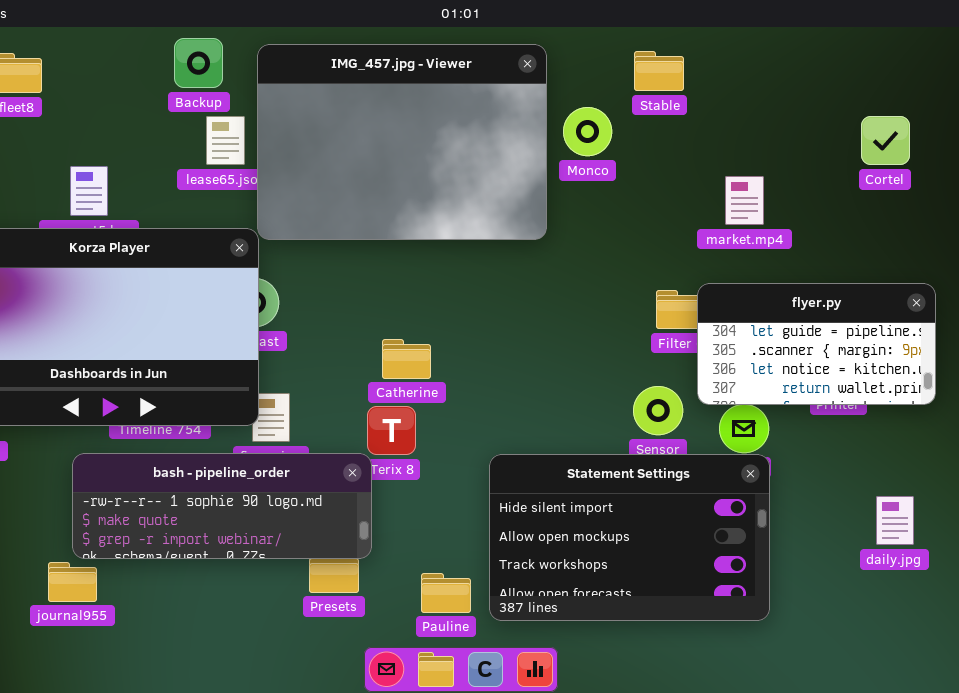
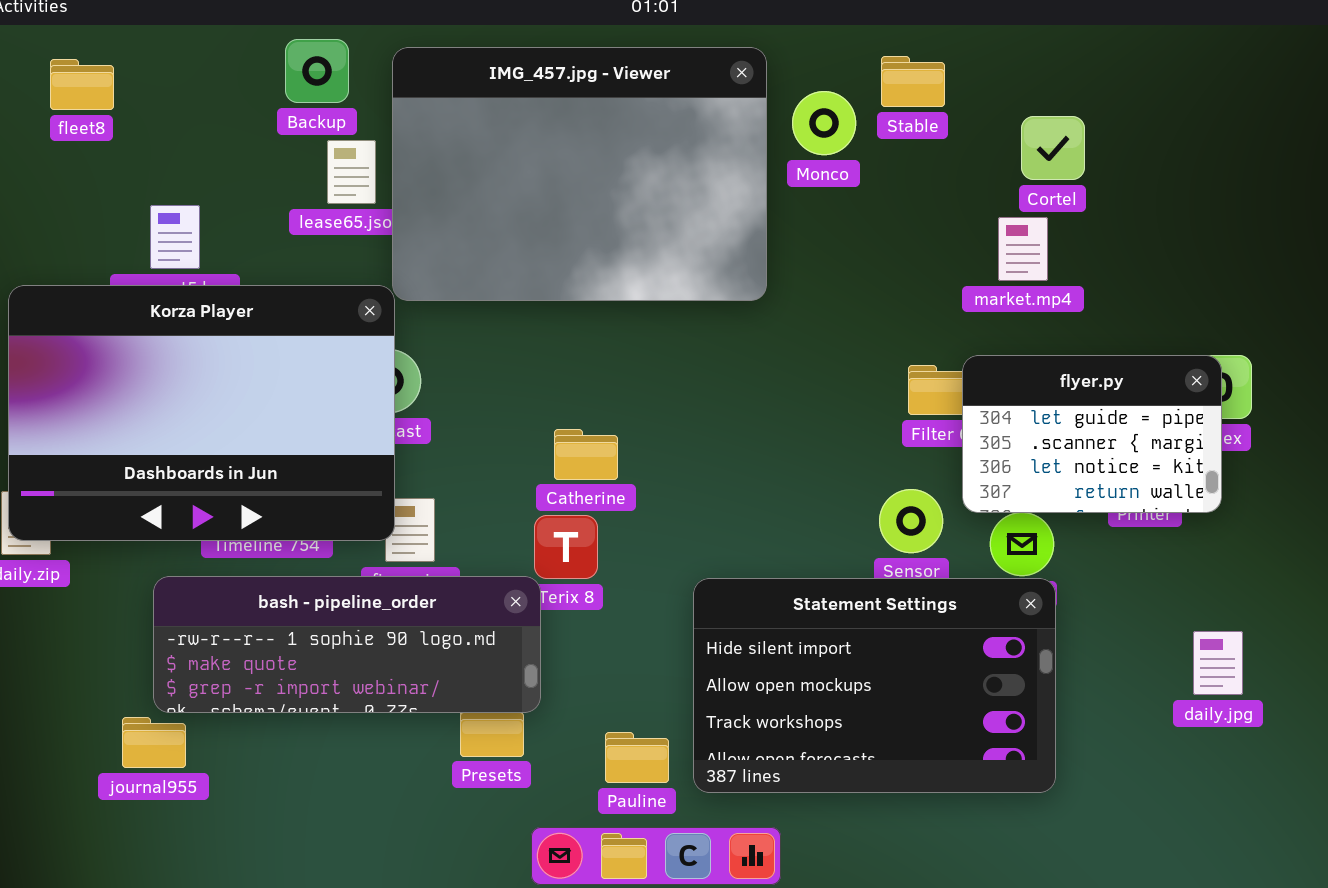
Monco: [563,107,612,156] -> [792,91,856,155], moved
Cortel: [861,116,910,165] -> [1021,116,1085,180], moved
flyer.py: [697,283,936,405] -> [962,355,1222,513], resized

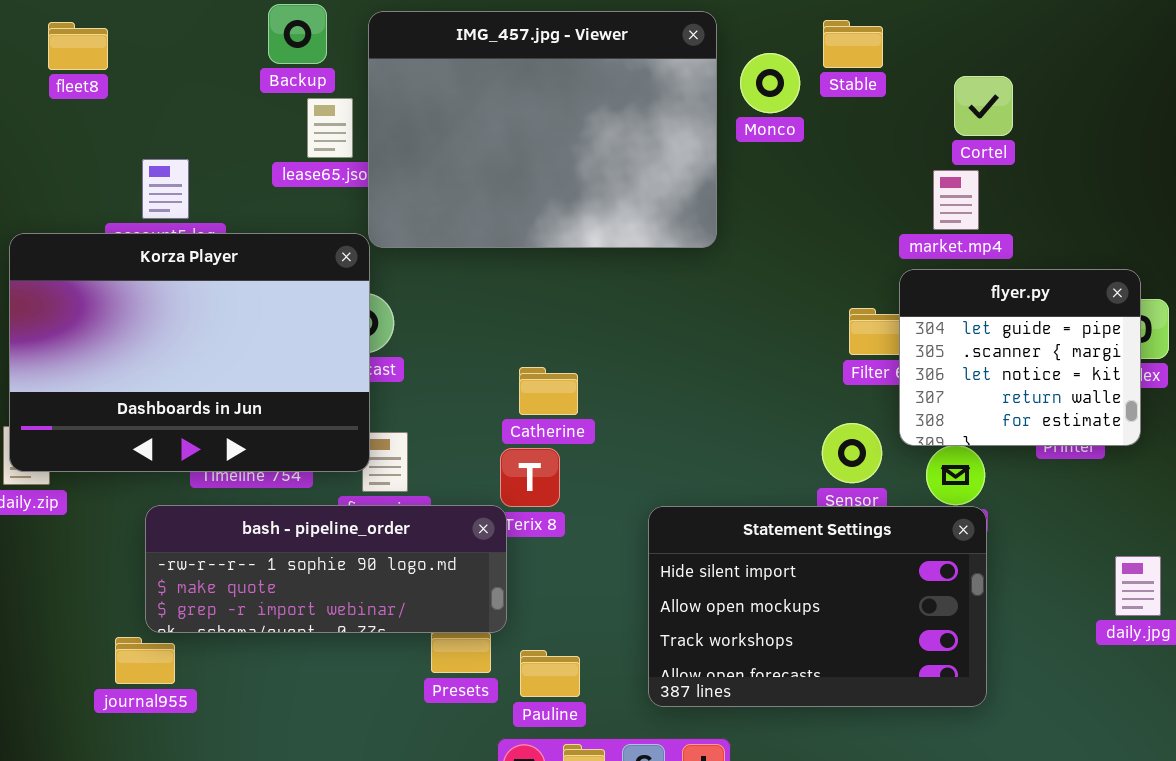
flyer.py: [962,355,1222,513] -> [899,269,1141,446], resized
Pauline: [605,732,669,783] -> [520,650,580,697], moved

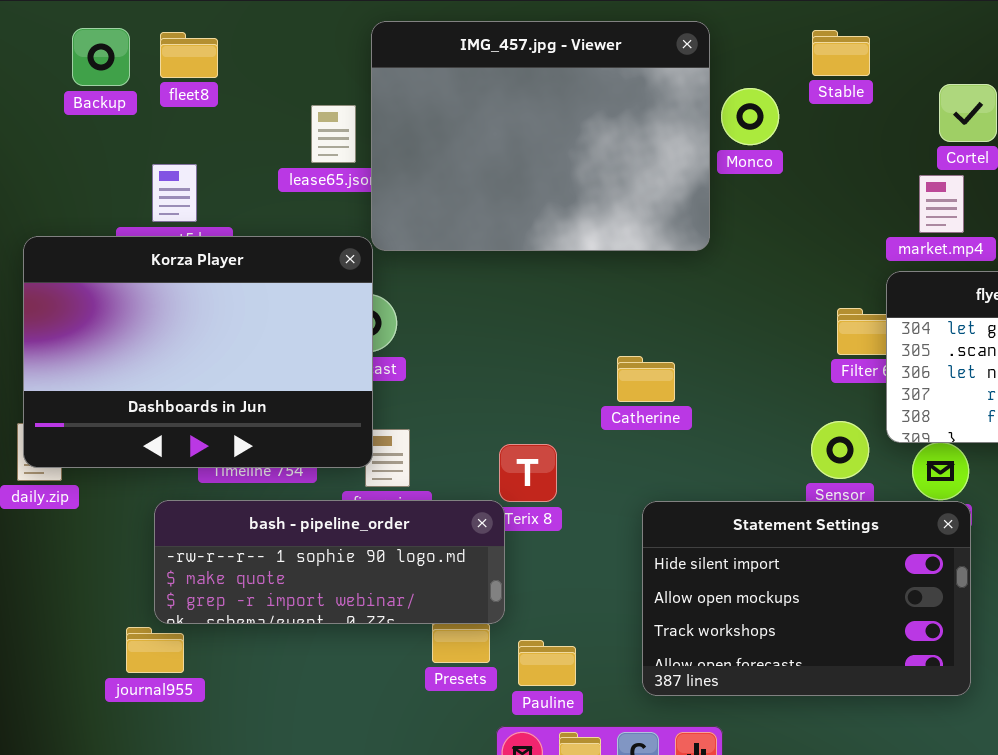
Backup: [268,4,327,64] -> [72,28,130,86], moved
fleet8: [48,22,108,70] -> [160,32,218,78], moved
Monco: [740,53,800,113] -> [721,88,779,145], moved
Catherine: [519,367,578,415] -> [617,356,675,402], moved

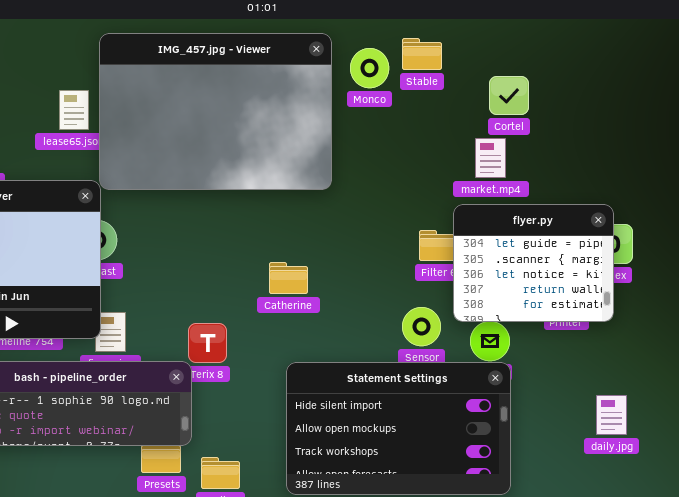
Monco: [721,88,779,145] -> [350,48,389,88], moved

